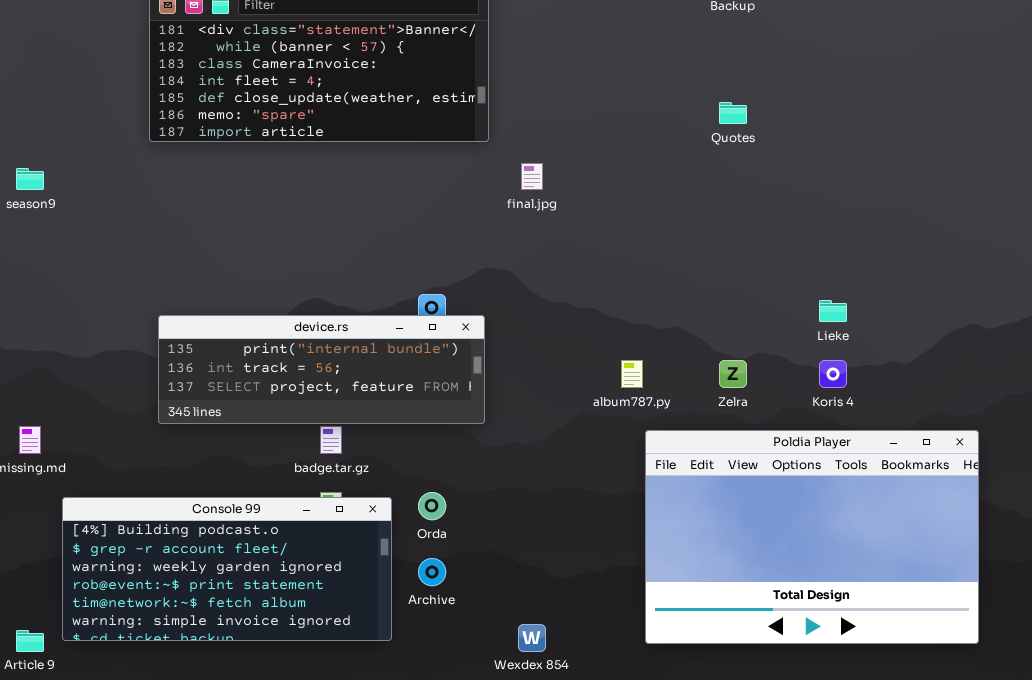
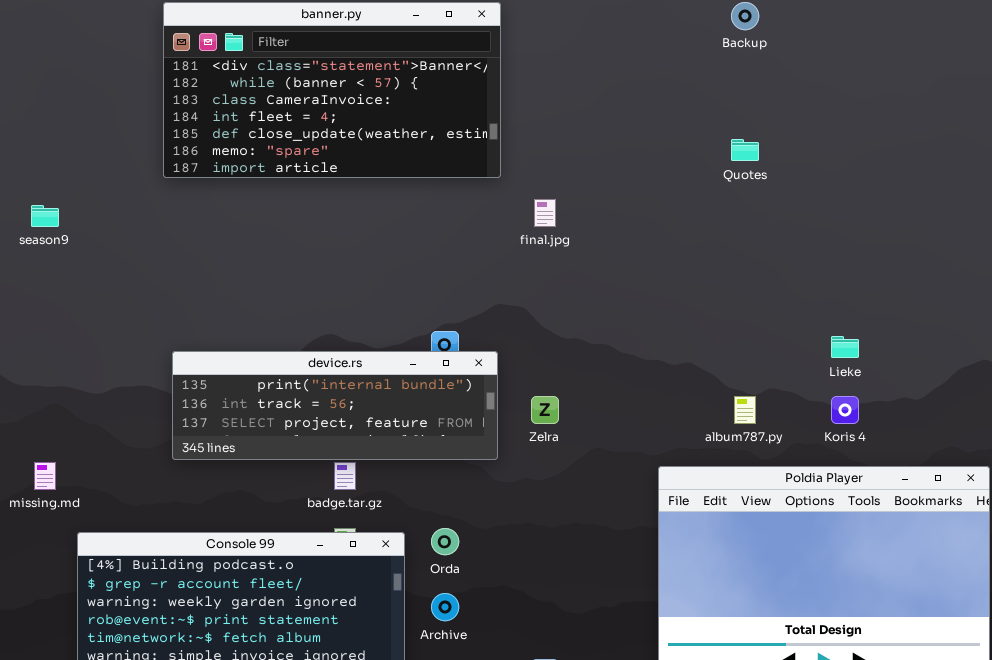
album787.py: [621,360,643,388] -> [734,396,756,424], moved
Zelra: [719,360,747,388] -> [531,396,559,424], moved

